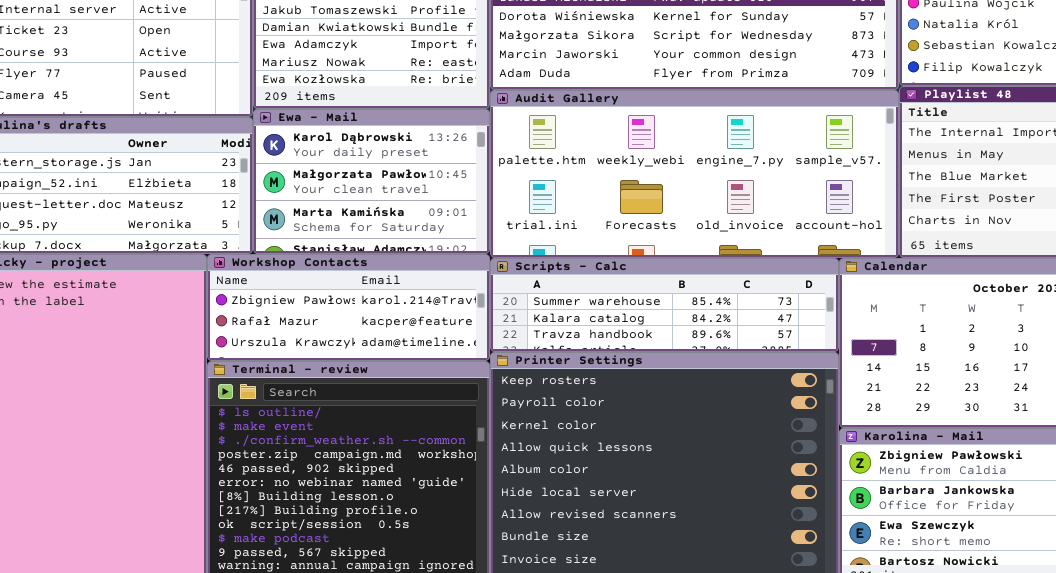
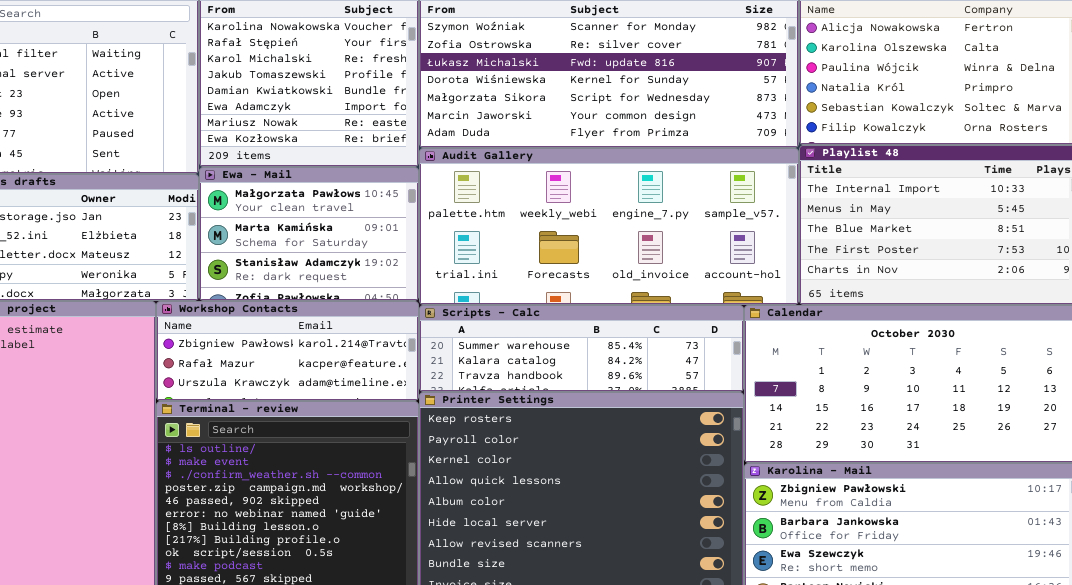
Ewa - Mail: [253,109,490,254] -> [199,167,419,301], scrolled down 1 row

